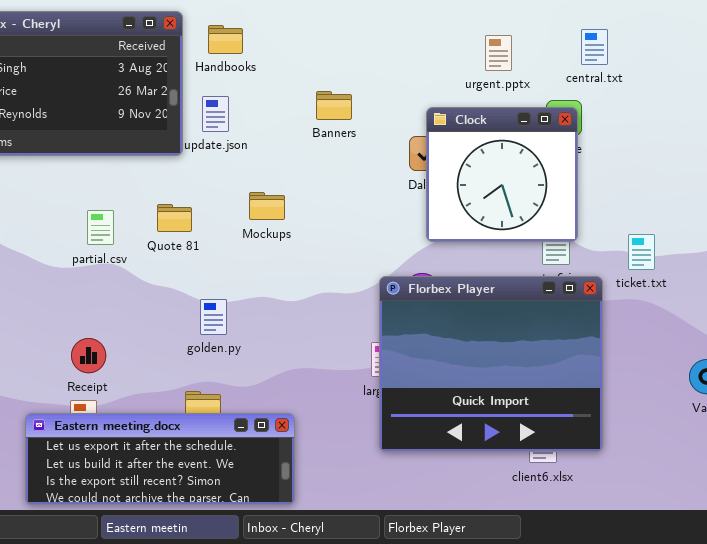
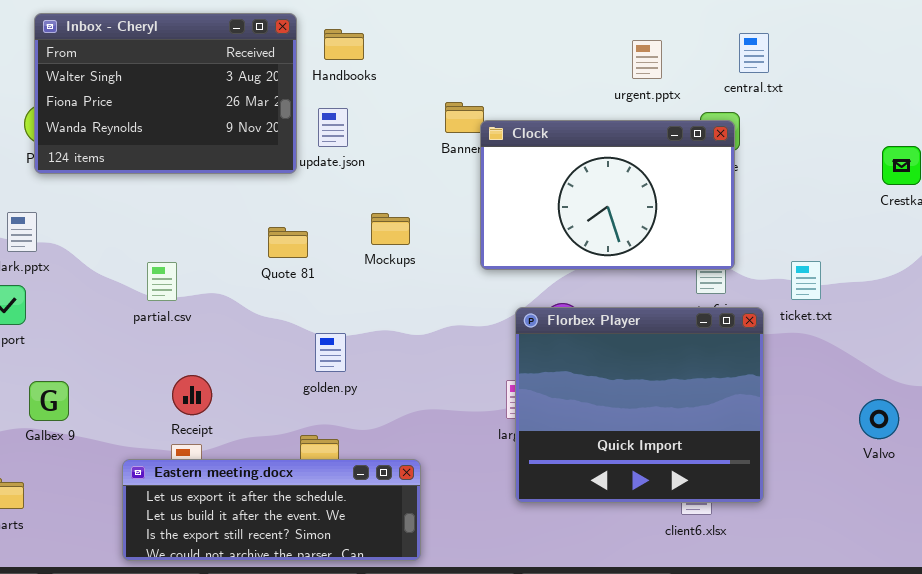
Clock: [426,107,578,242] -> [480,120,735,270], resized
partial.csv: [87,210,114,245] -> [147,262,177,301], moved

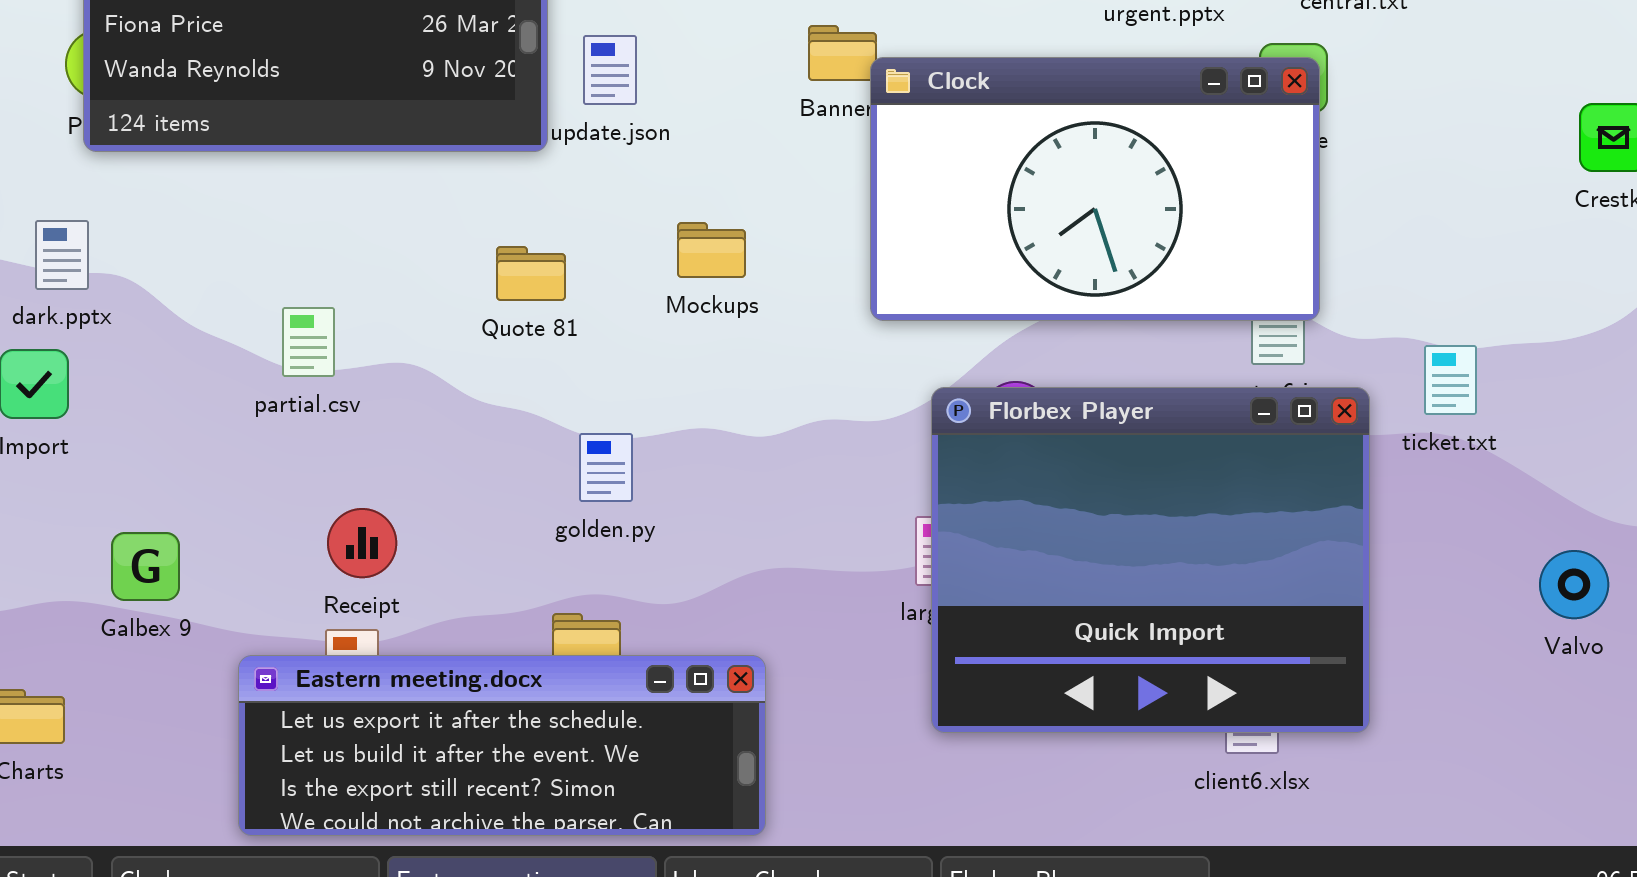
ticket.txt: [791,261,821,300] -> [1424,345,1477,415], moved
Galbex 9: [29,381,69,421] -> [111,532,180,601], moved

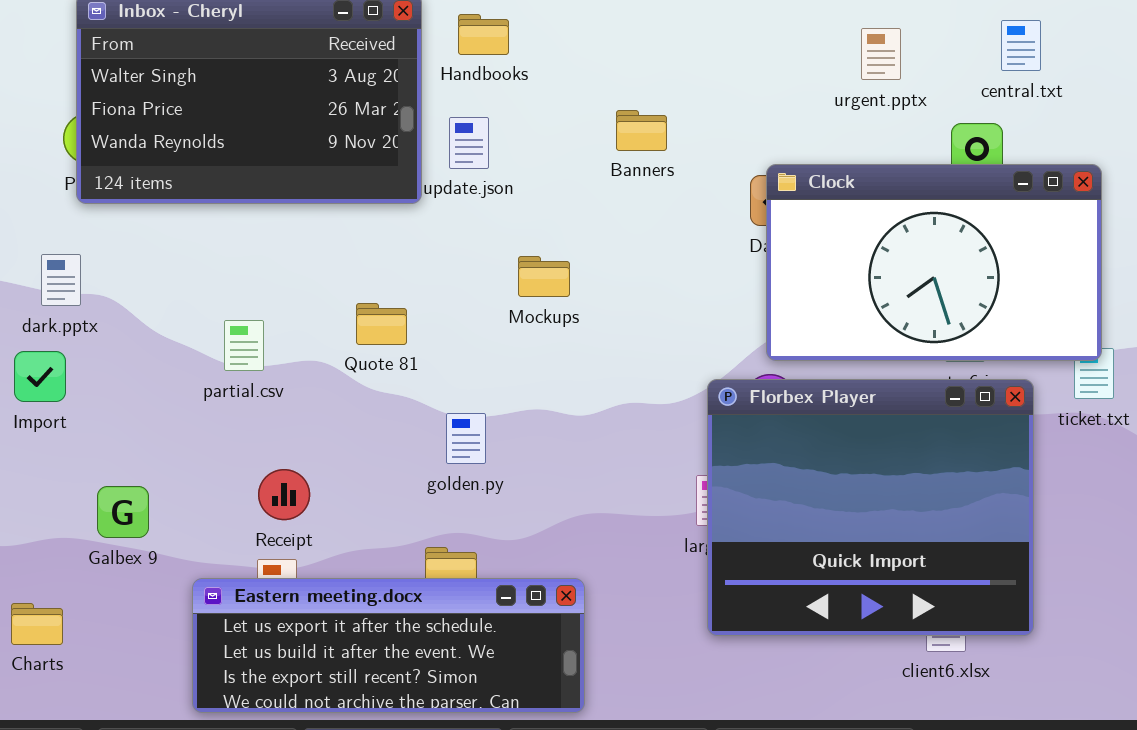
Clock: [870,57,1320,321] -> [766,164,1102,361], moved
Quote 81: [496,246,566,301] -> [356,303,407,345], moved

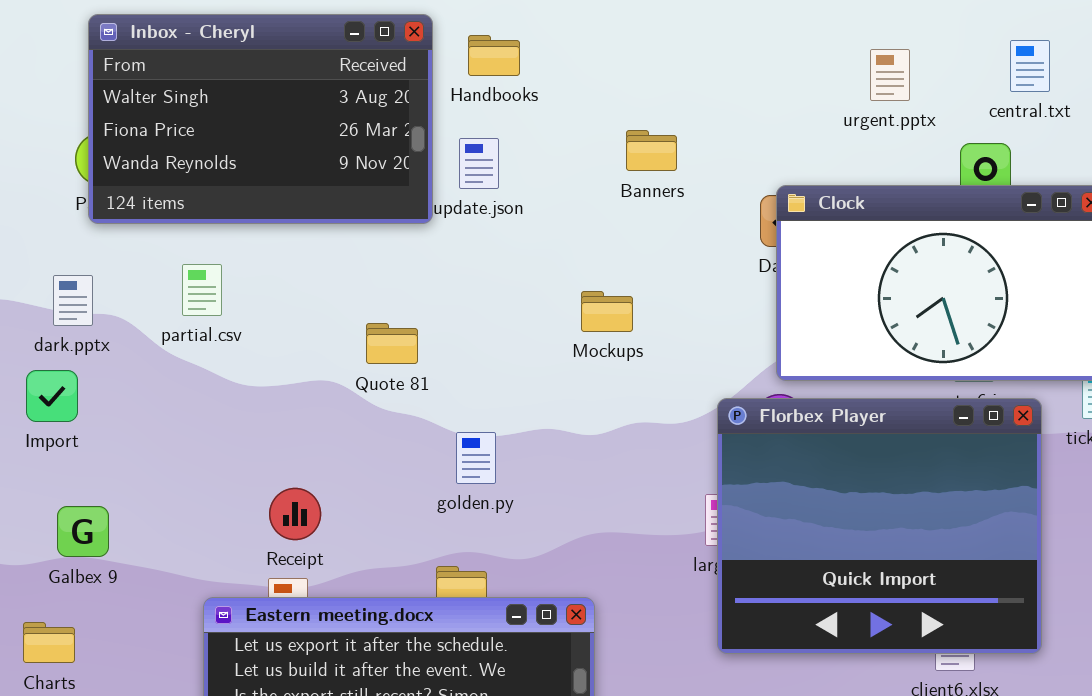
Mockups: [518,256,570,297] -> [581,291,633,332], moved
partial.csv: [224,320,264,371] -> [182,264,222,316], moved
Galbex 9: [97,486,149,538] -> [57,506,109,557], moved

